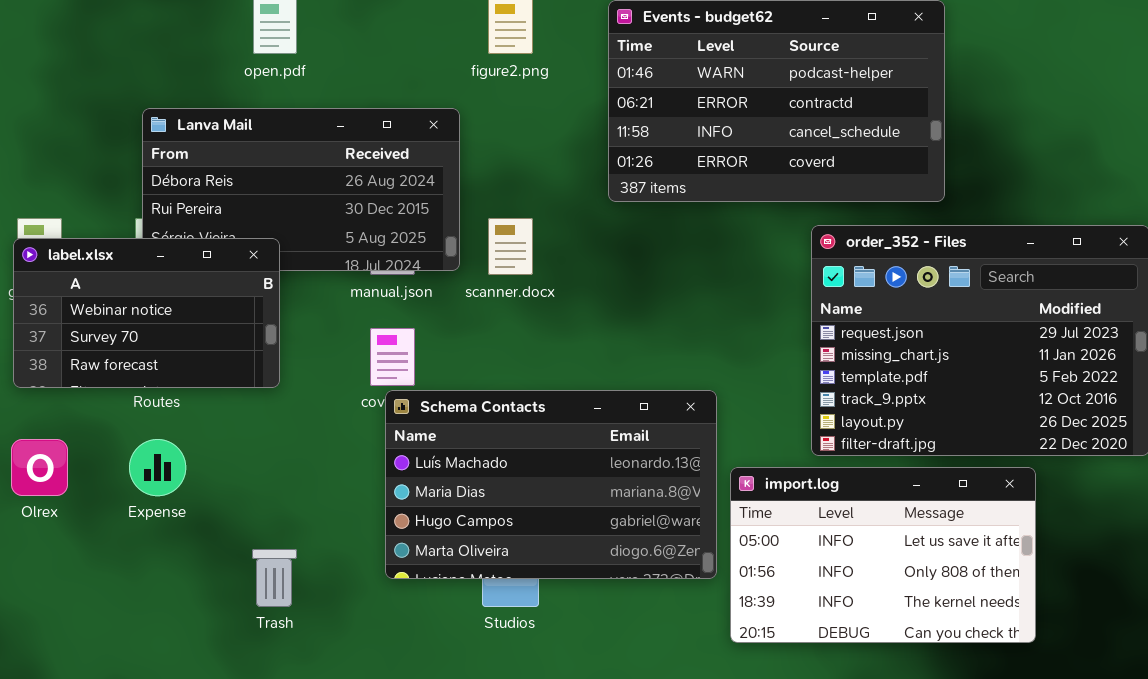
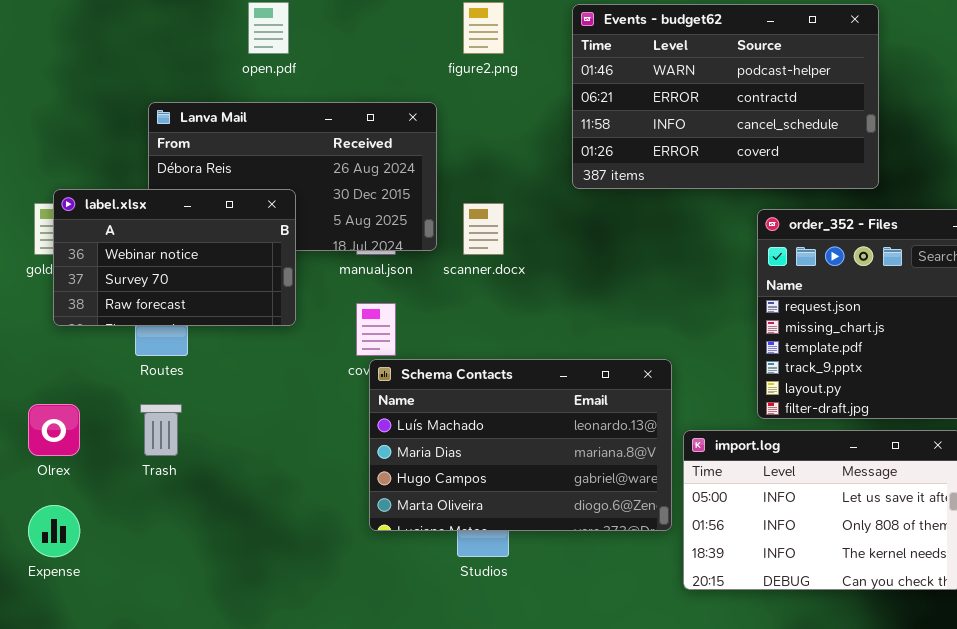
label.xlsx: [13,238,280,388] -> [53,189,296,326], moved
Expense: [129,439,186,496] -> [28,505,80,557], moved
Trash: [252,549,297,607] -> [140,404,182,456], moved

